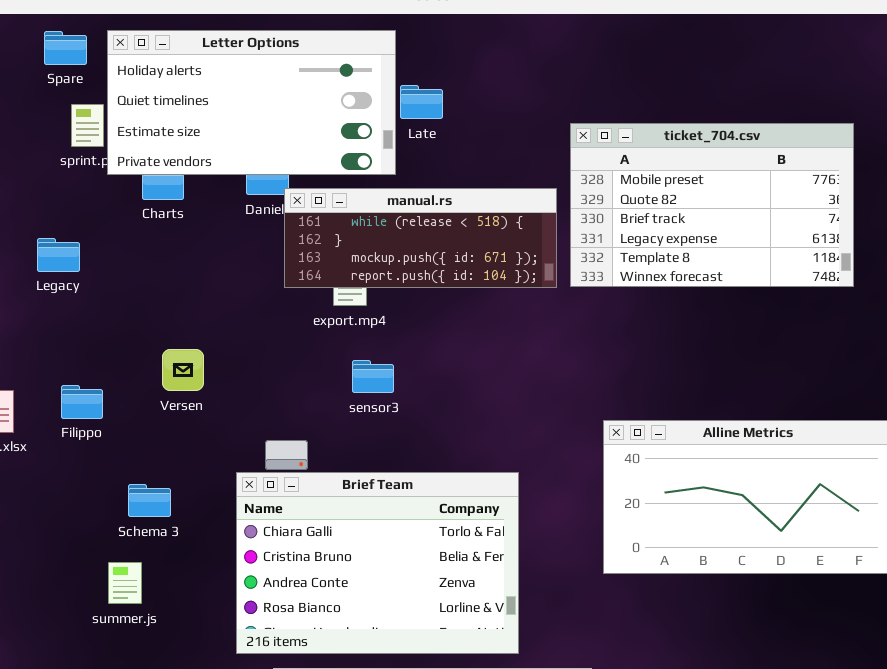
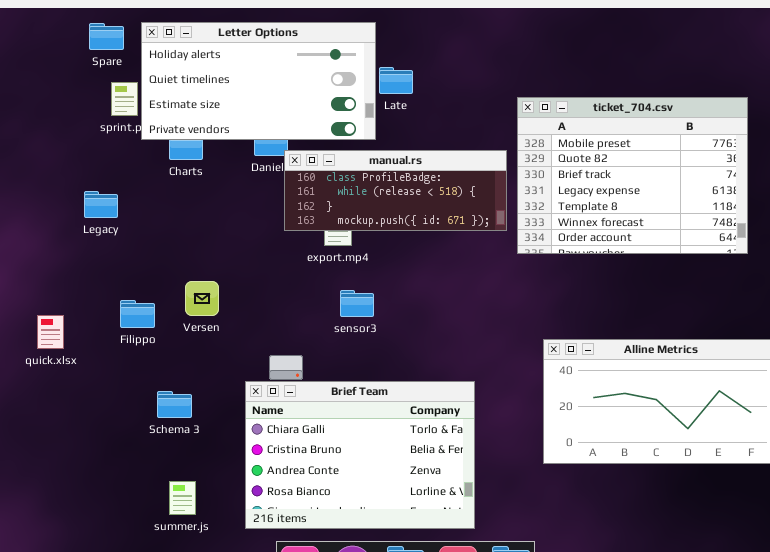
ticket_704.csv: [570,123,854,287] -> [517,97,748,254], resized
manual.rs: [284,188,557,288] -> [284,150,507,231], scrolled up 1 row
Filippo: [61,385,103,419] -> [120,300,155,328], moved
summer.js: [108,562,142,604] -> [169,481,196,515], moved

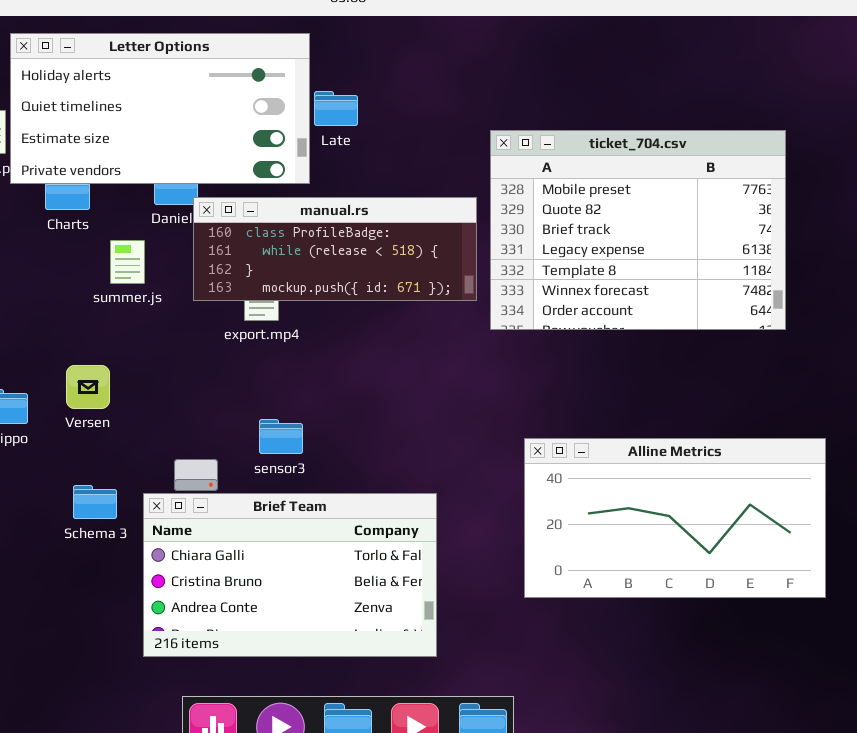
sensor3: [340,290,374,317] -> [259,419,303,454], moved
Brief Team: [245,381,475,529] -> [143,493,437,657], resized
Schema 3: [157,391,192,418] -> [73,485,117,519], moved
summer.js: [169,481,196,515] -> [110,240,145,284], moved

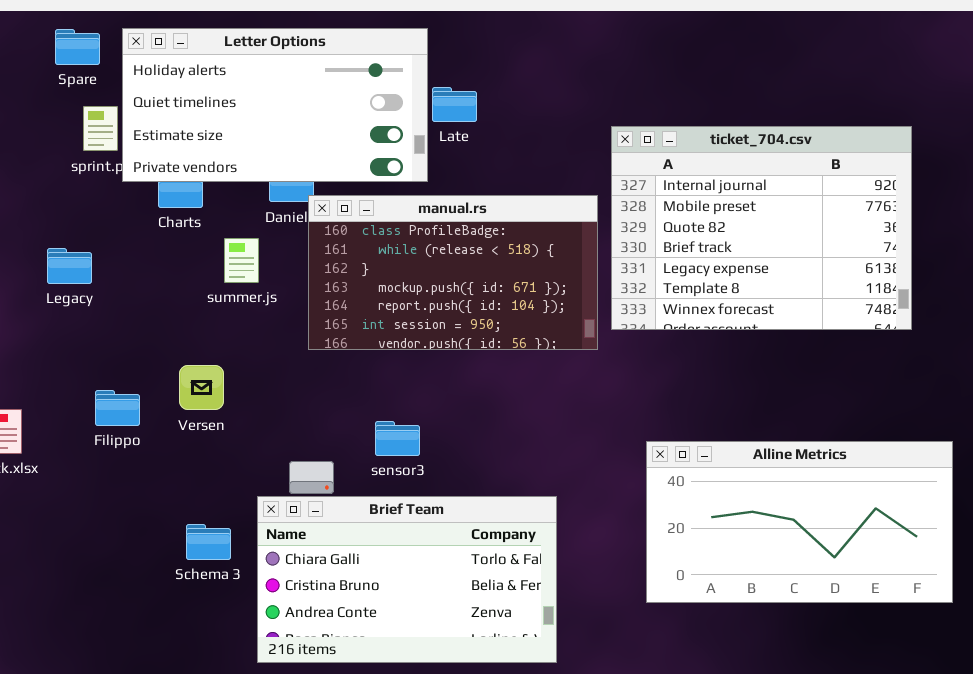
ticket_704.csv: [490,130,786,330] -> [611,126,912,330], scrolled up 1 row
manual.rs: [193,197,477,301] -> [308,195,598,350], resized
Schema 3: [73,485,117,519] -> [186,524,231,560], moved

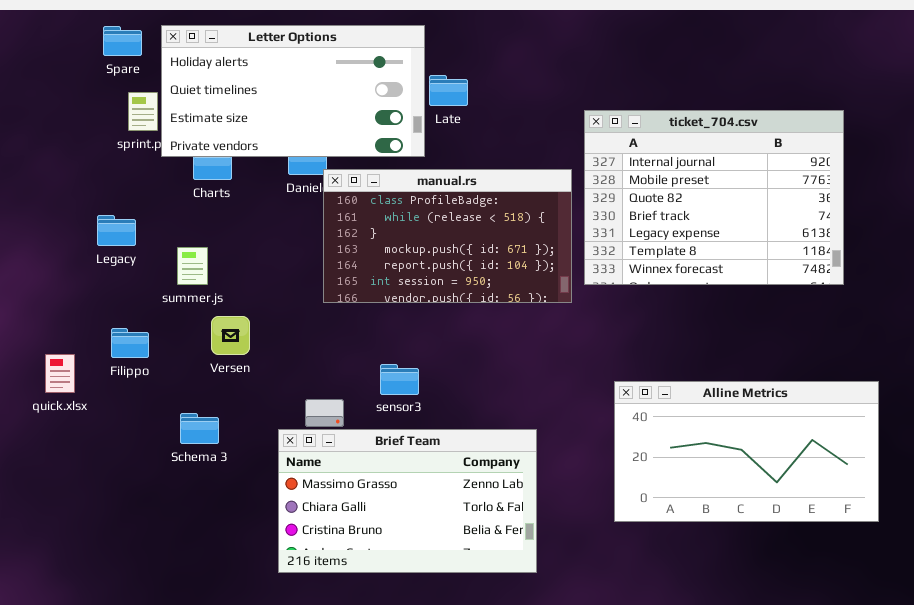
summer.js: [224,238,259,283] -> [177,247,208,285], moved
Filippo: [95,390,140,426] -> [111,328,149,358], moved
Brief Team: [257,496,557,663] -> [278,429,537,573], scrolled up 1 row
Schema 3: [186,524,231,560] -> [180,413,219,444], moved

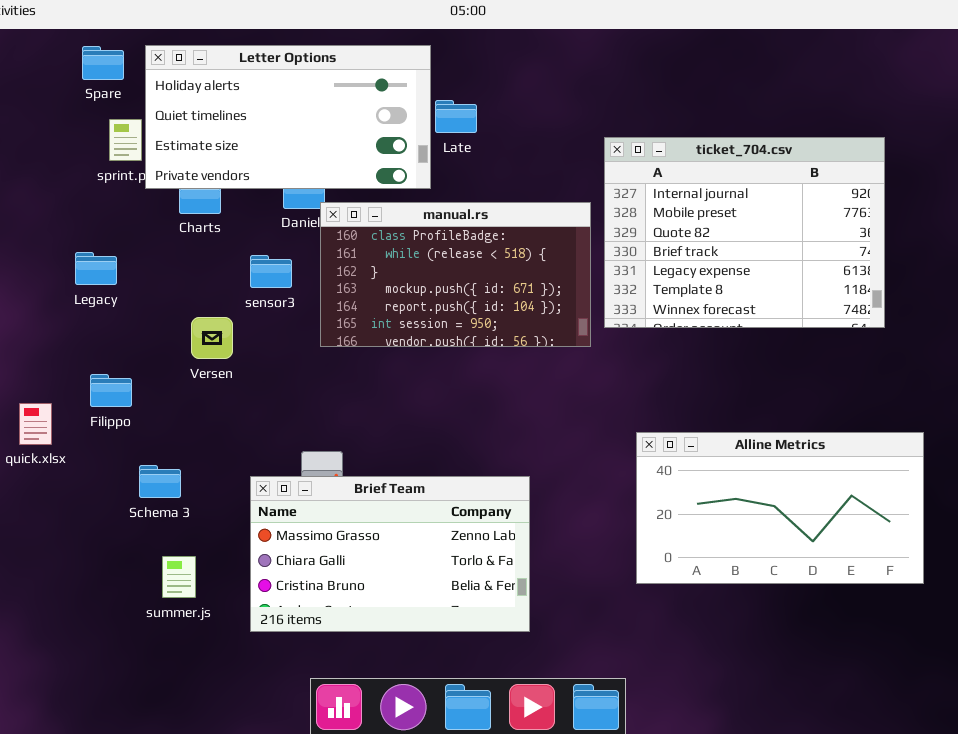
summer.js: [177,247,208,285] -> [162,556,196,598], moved
Versen: [211,316,250,355] -> [191,317,233,359], moved
sensor3: [380,364,419,395] -> [250,255,292,288], moved
Schema 3: [180,413,219,444] -> [139,465,181,498], moved
Brief Team: [278,429,537,573] -> [250,476,530,632], moved

